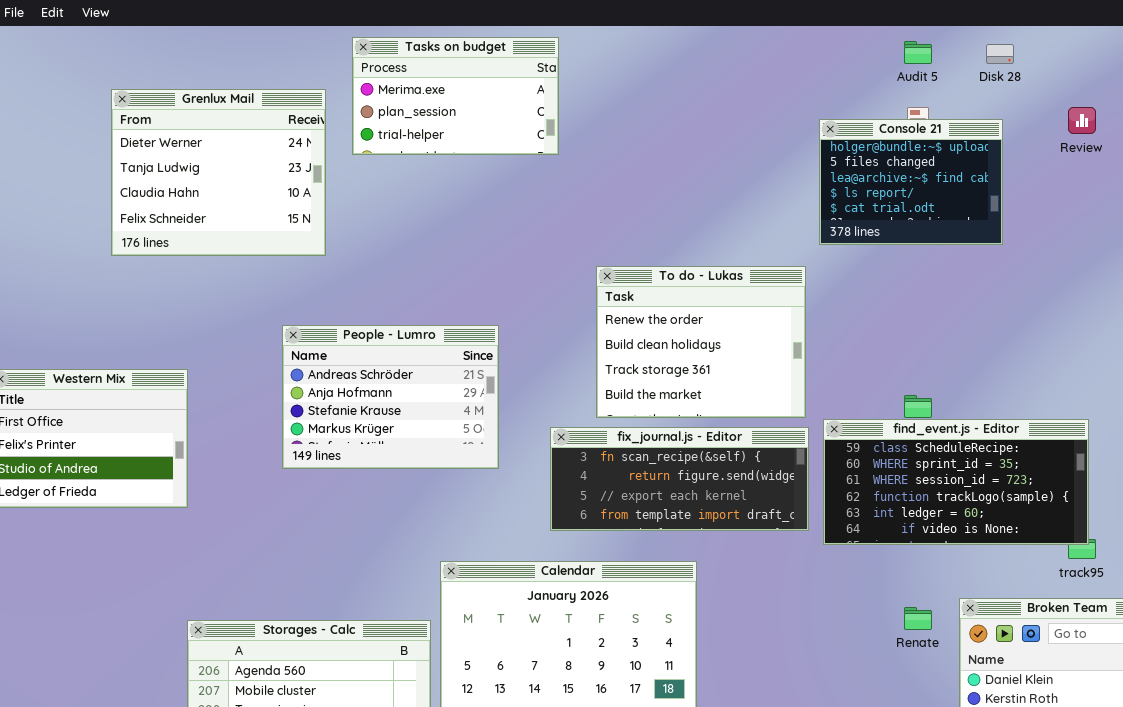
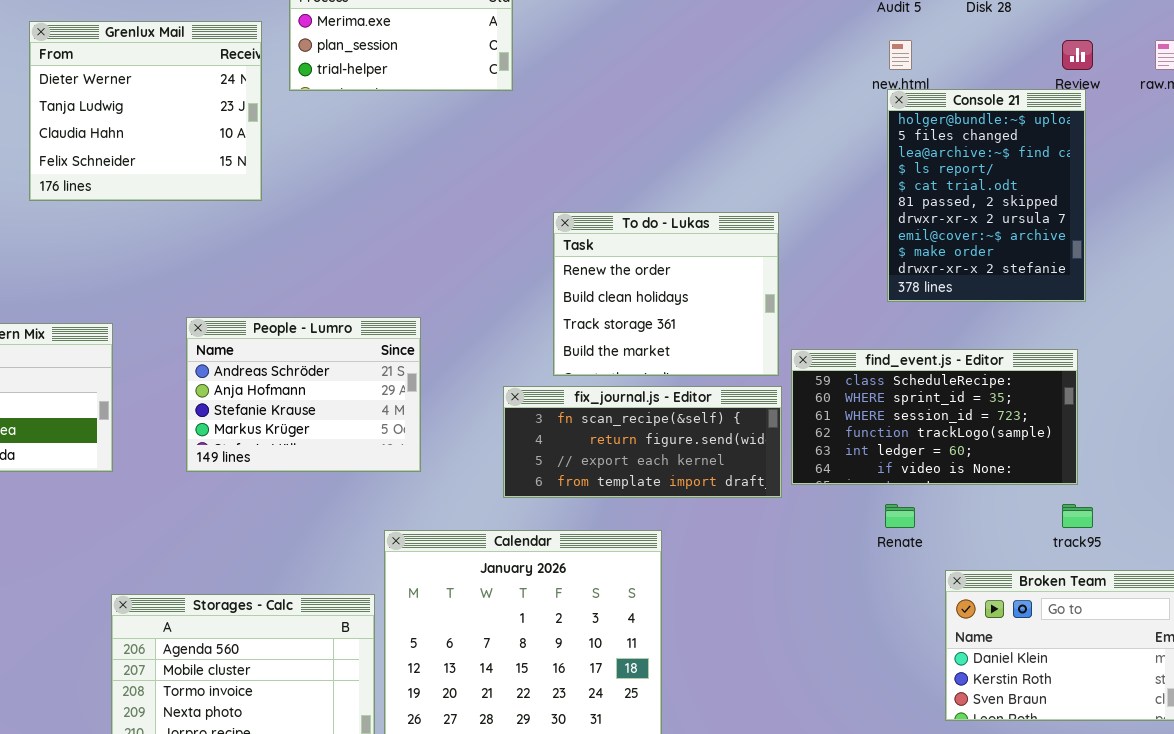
Console 21: [819,119,1003,245] -> [887,89,1086,302], moved, resized
People - Lumro: [282,325,499,469] -> [186,317,421,472], moved
find_event.js - Editor: [823,419,1089,545] -> [791,349,1078,485], moved
Renate: [904,607,932,630] -> [885,504,915,528], moved

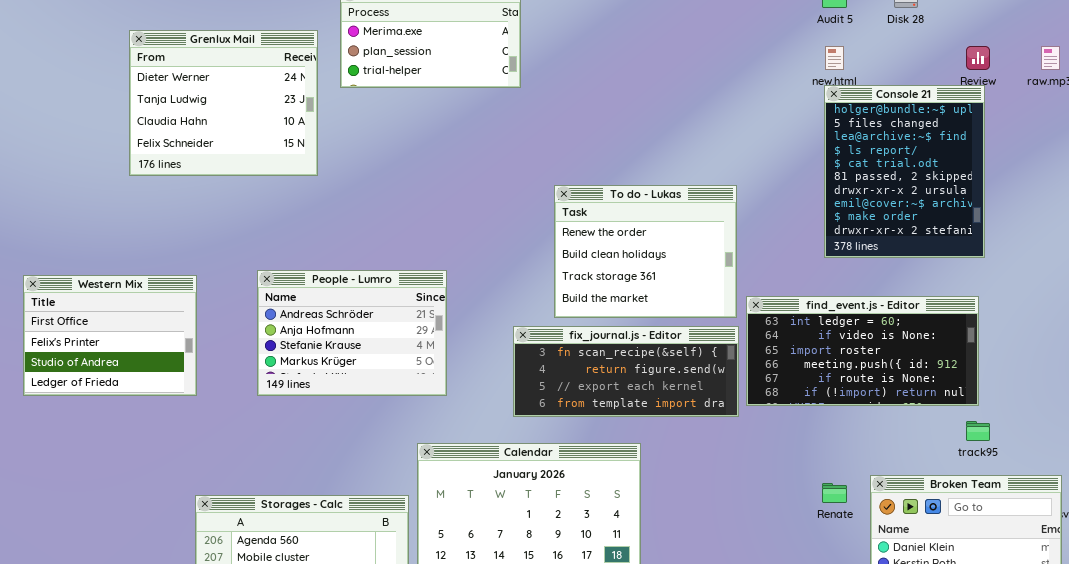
find_event.js - Editor: [791,349,1078,485] -> [746,296,979,406], scrolled down 4 rows
Renate: [885,504,915,528] -> [822,483,847,503], moved

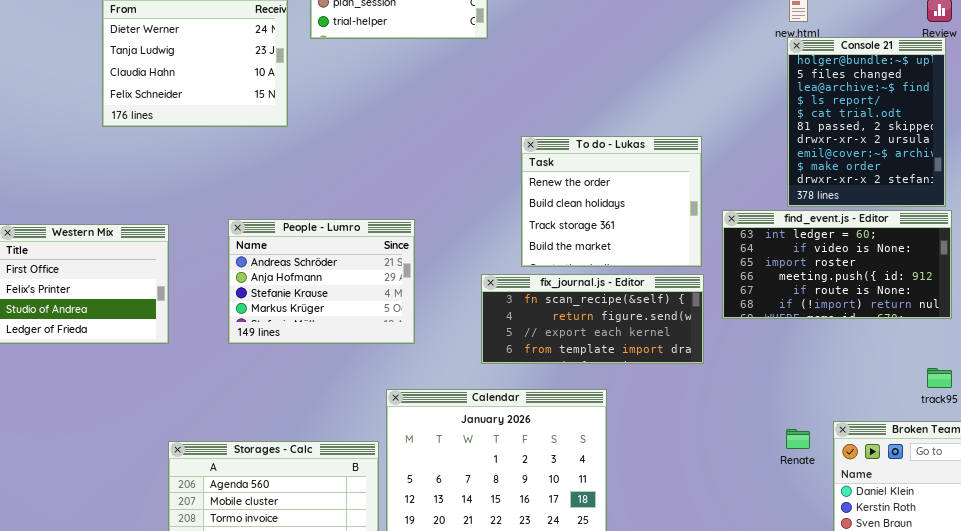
find_event.js - Editor: [746,296,979,406] -> [722,210,952,319], moved

